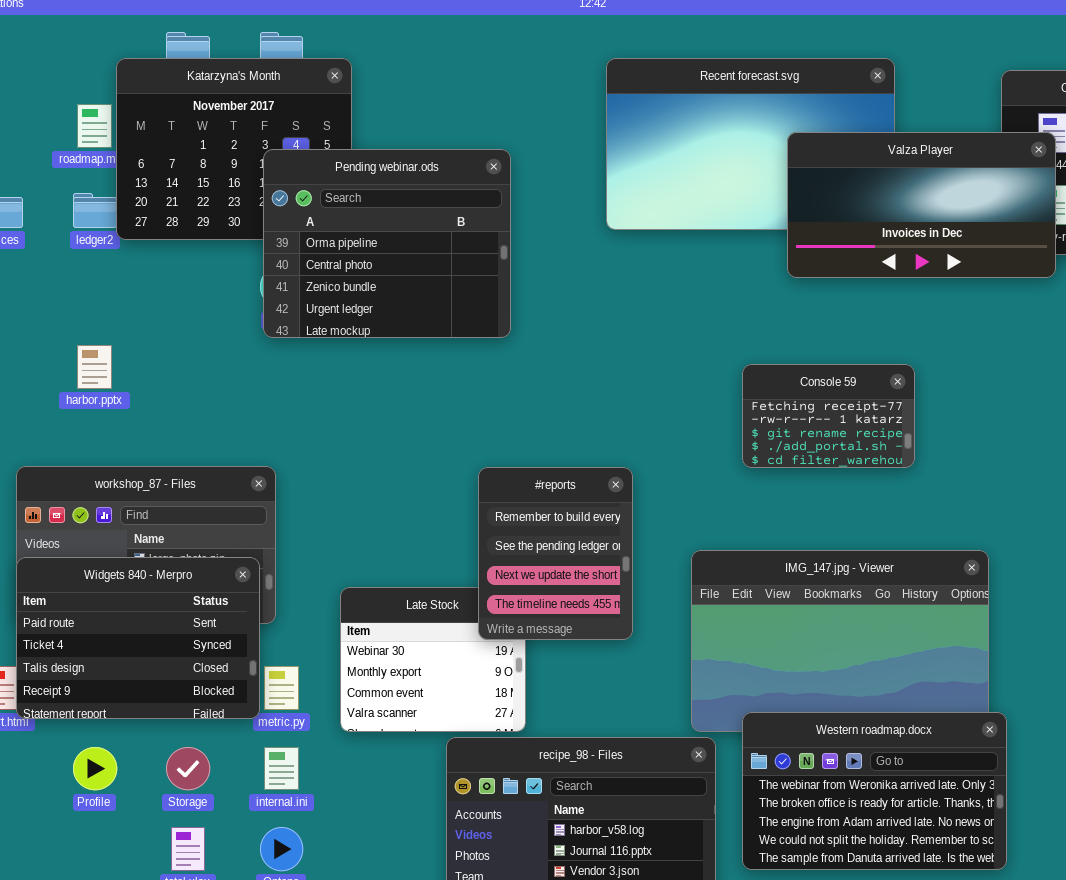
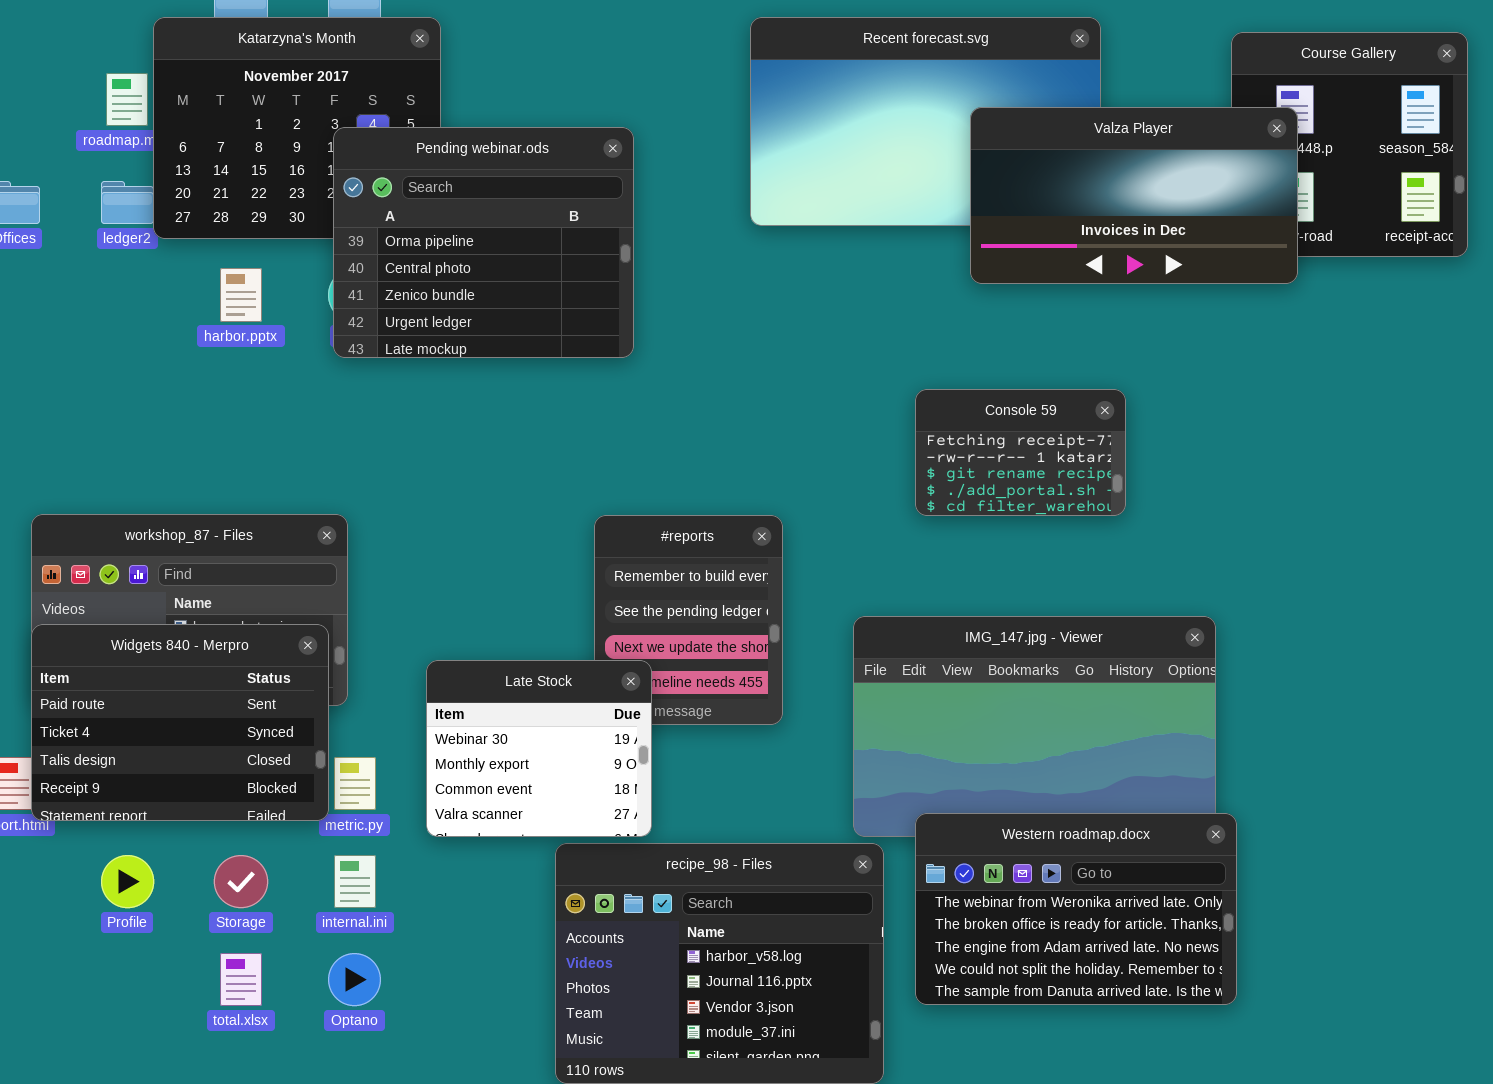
harbor.pptx: [77,345,112,389] -> [220,268,262,322], moved
Late Stock: [340,587,526,732] -> [426,660,652,837], raised

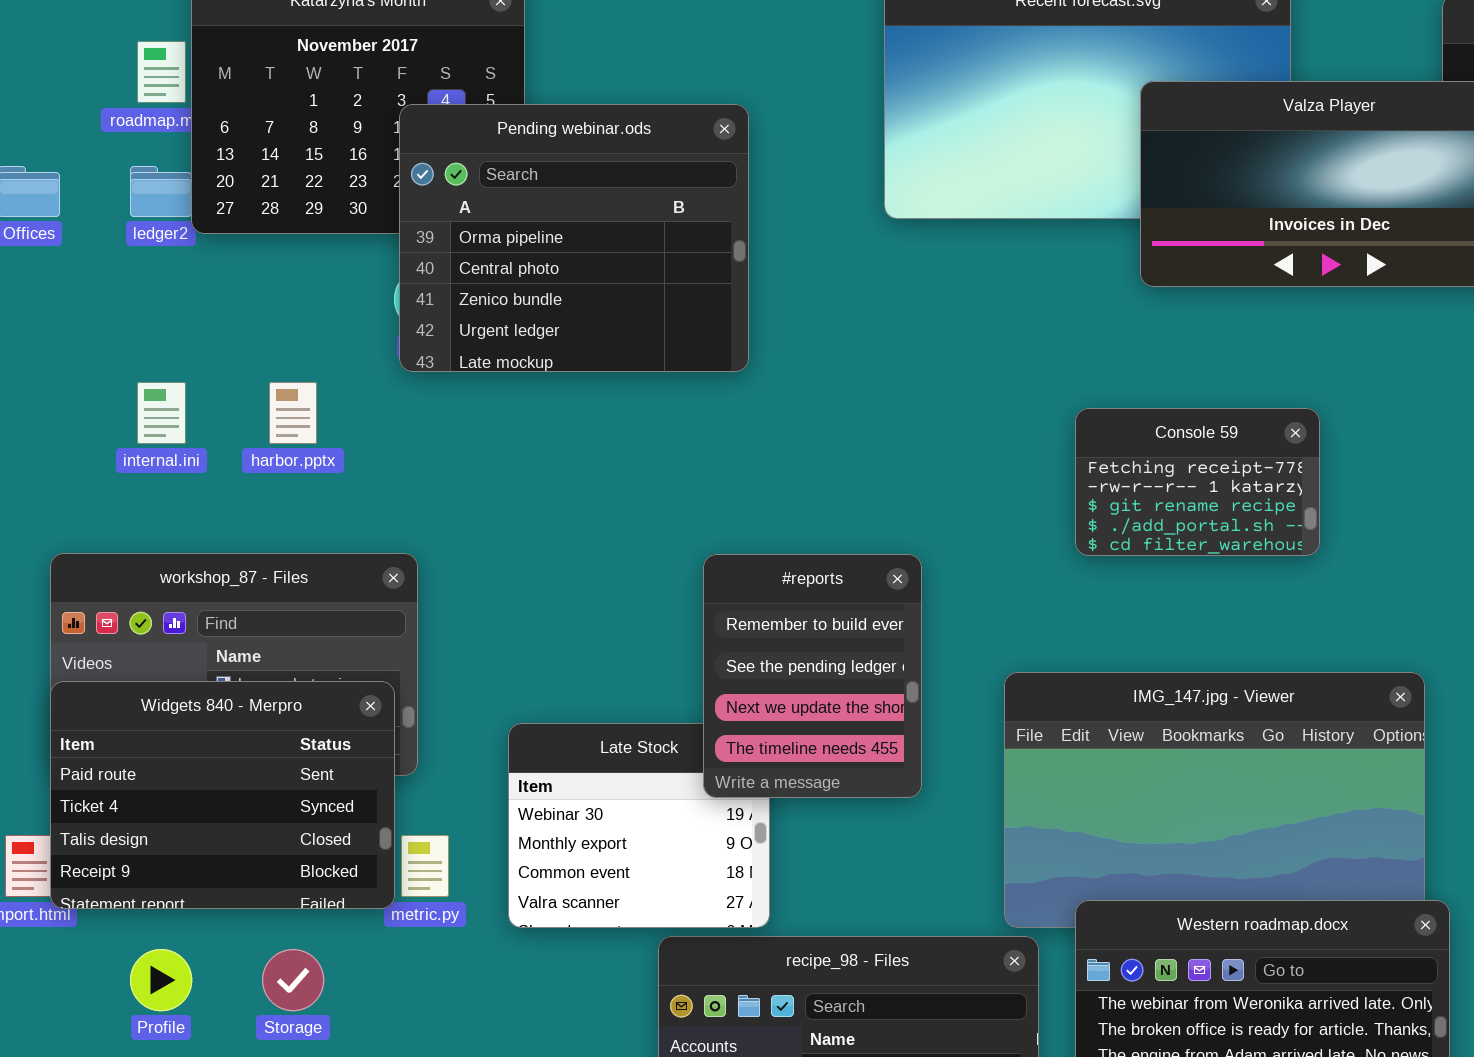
harbor.pptx: [220,268,262,322] -> [269,382,317,444], moved
#reports: [594,515,783,725] -> [703,554,922,798], raised
internal.ini: [334,855,376,908] -> [137,382,186,444], moved

